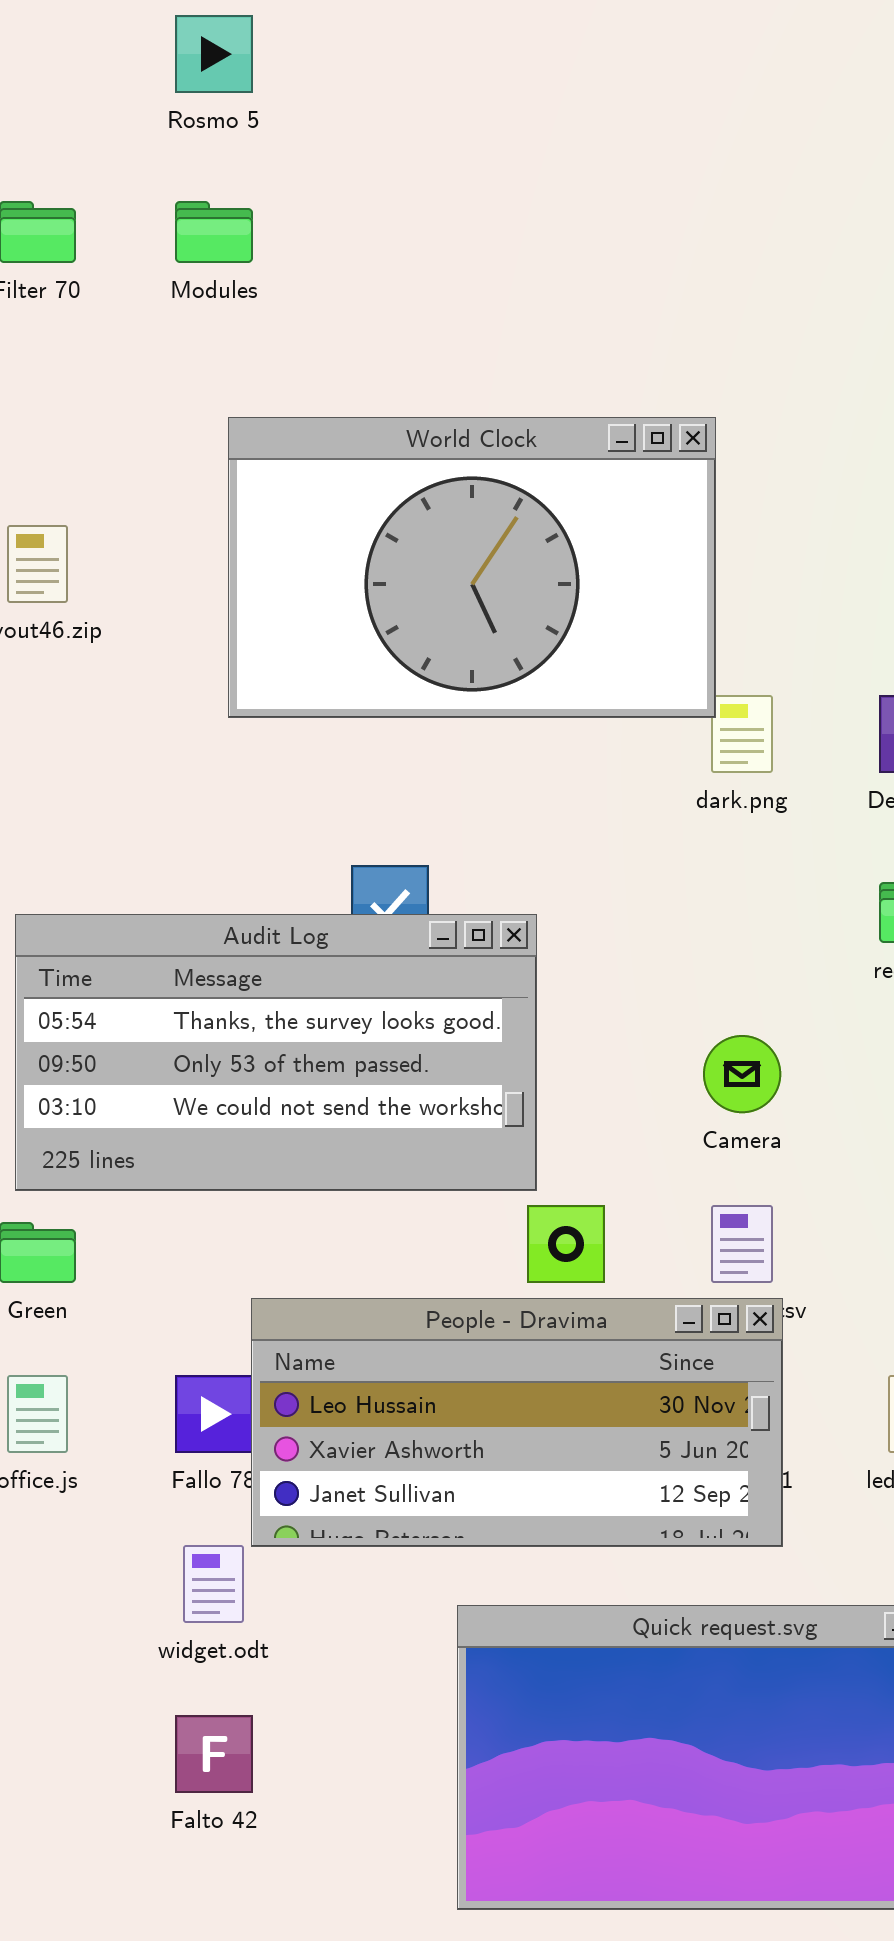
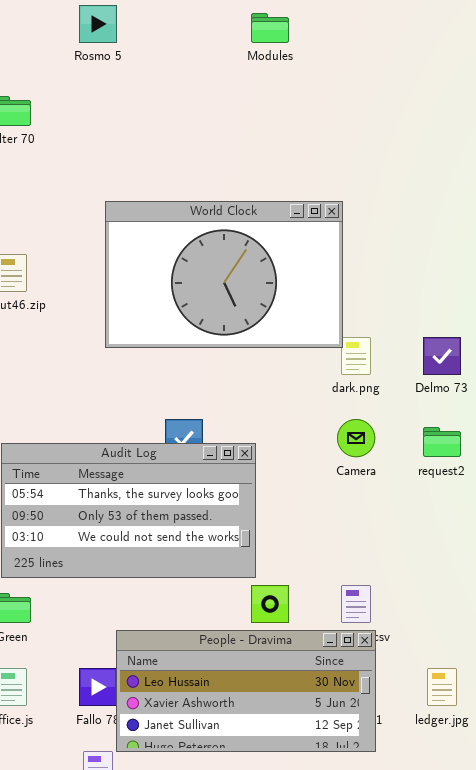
Modules: [175,201,253,263] -> [251,13,289,43], moved
Camera: [703,1035,781,1113] -> [337,419,375,457], moved

